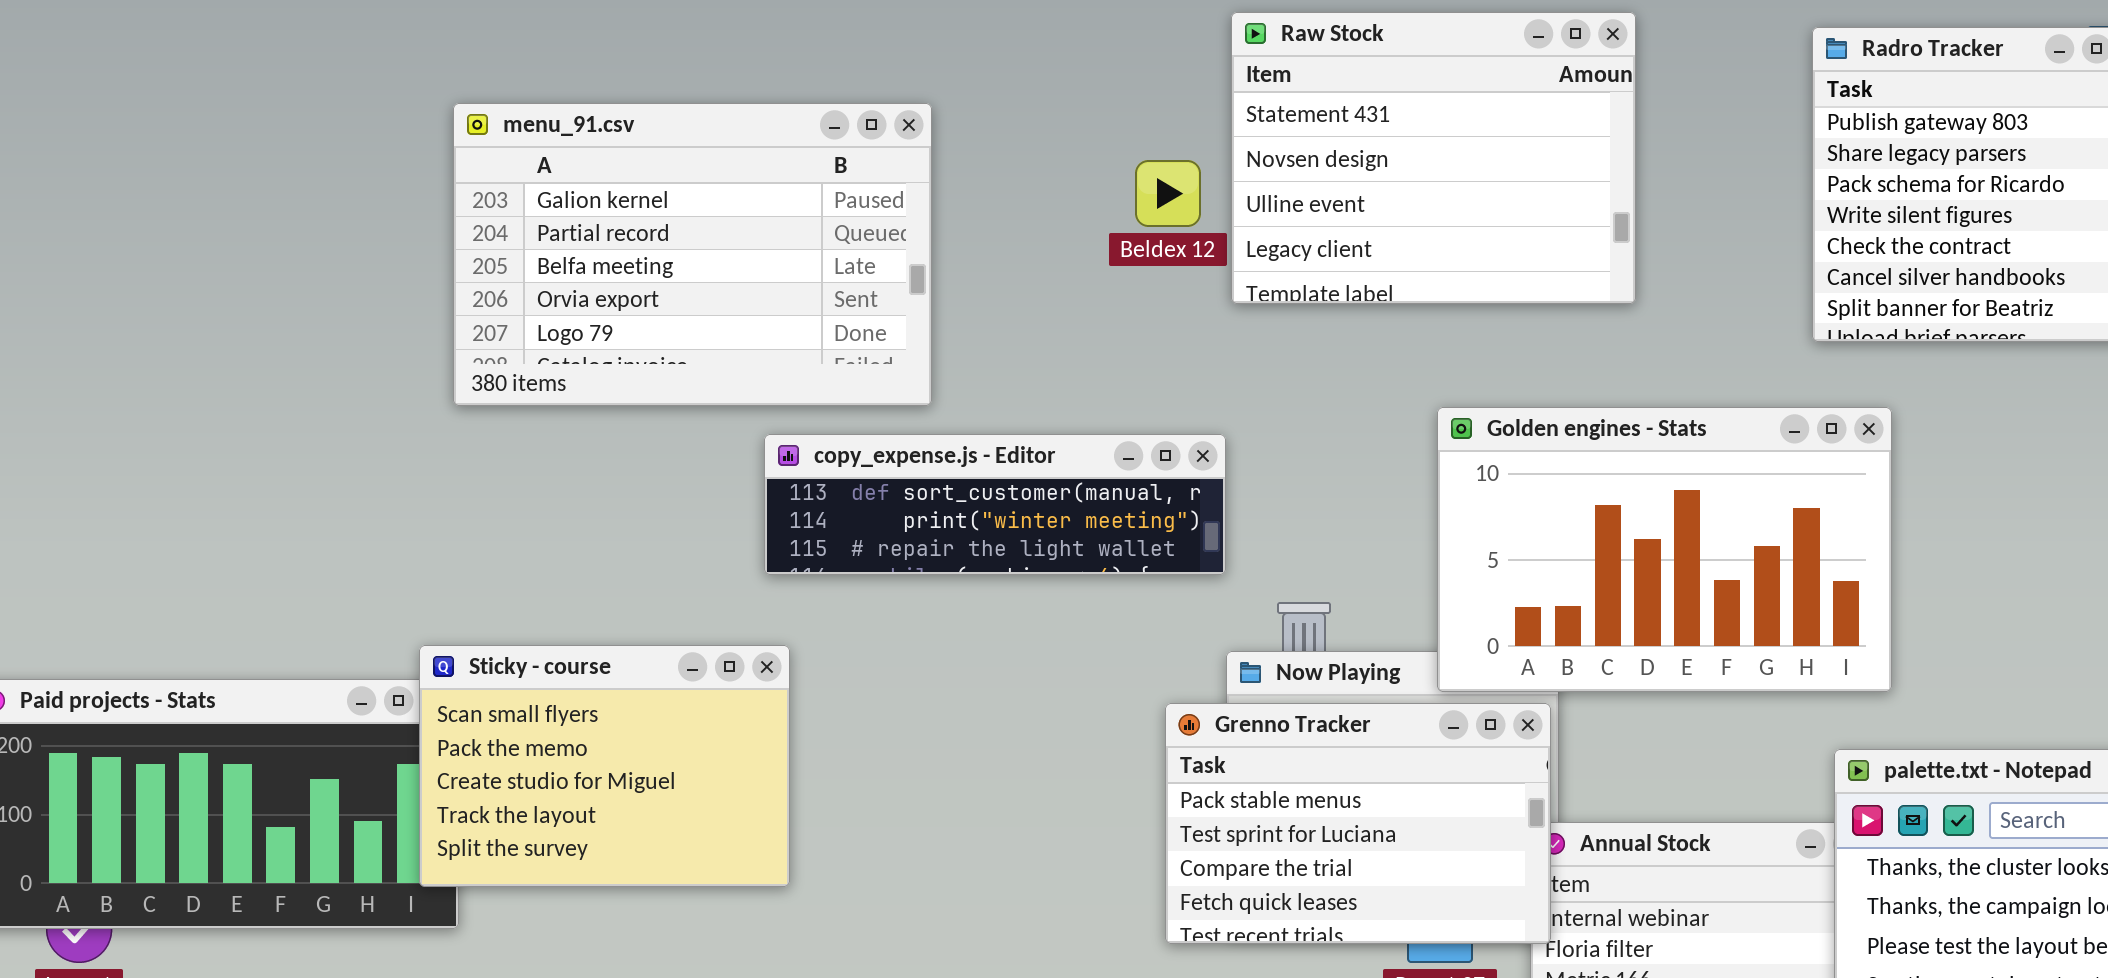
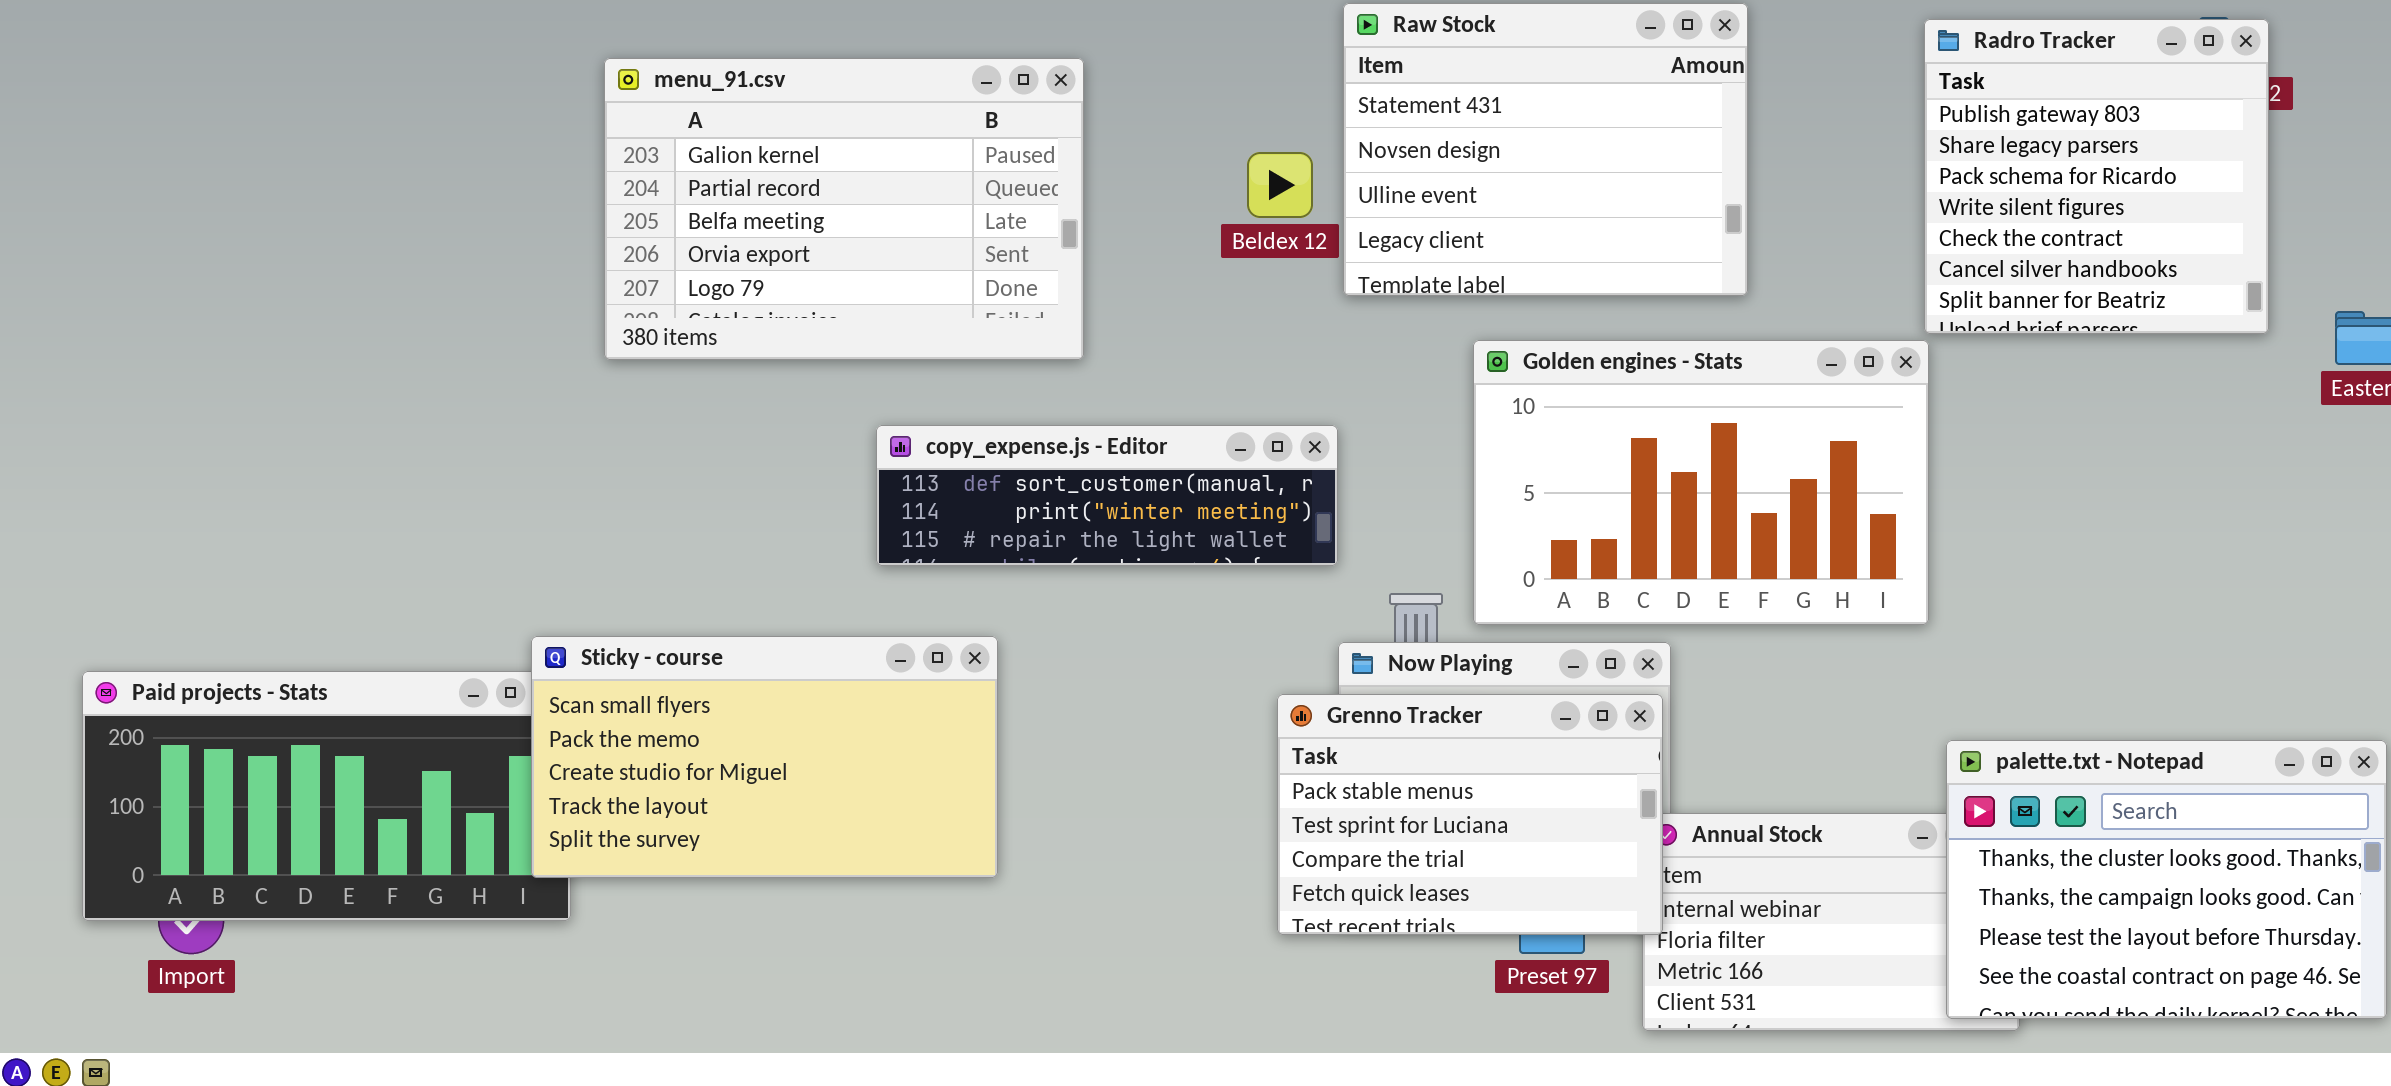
menu_91.csv: [453,103,932,406] -> [604,58,1084,360], moved
Golden engines - Stats: [1437,407,1892,692] -> [1473,340,1929,625], moved
Sticky - course: [419,645,790,887] -> [531,636,998,878], resized

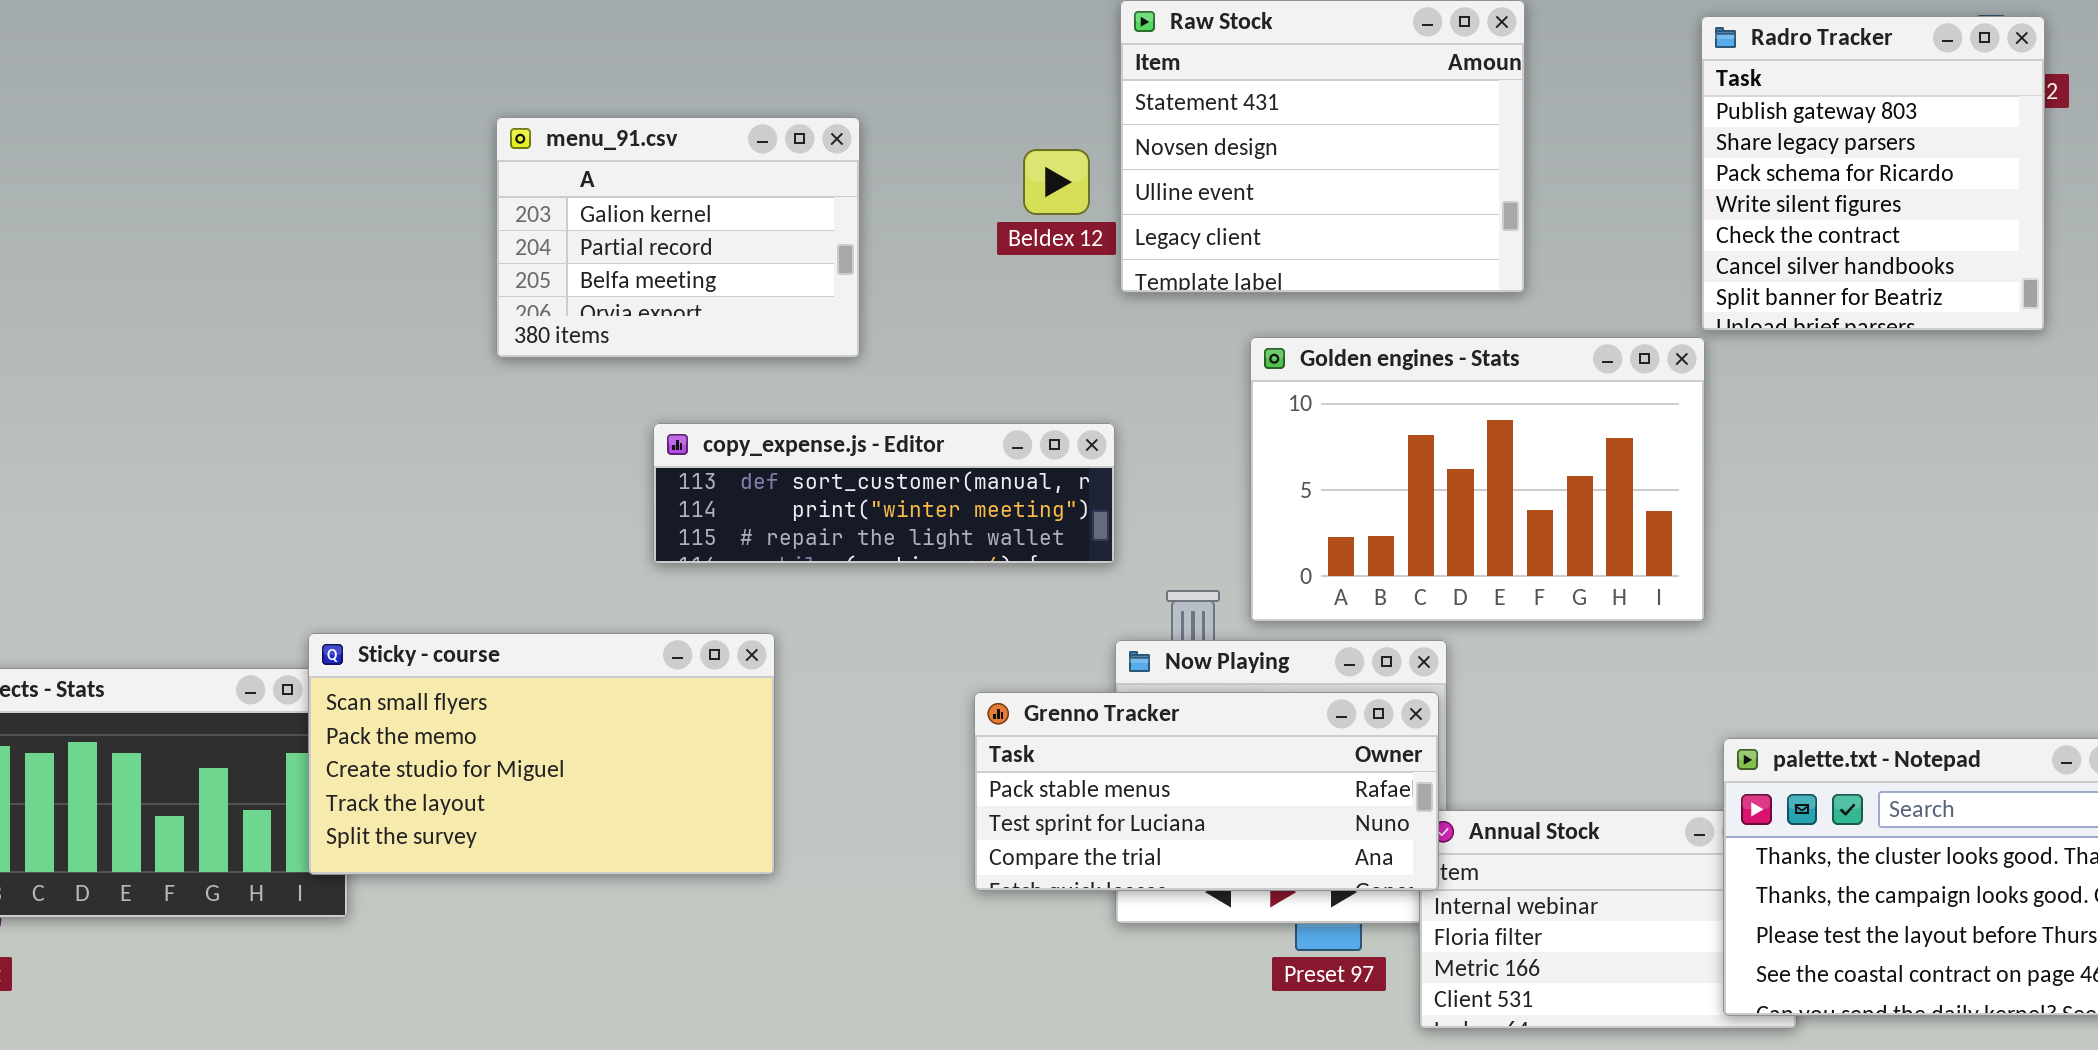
menu_91.csv: [604,58,1084,360] -> [496,117,860,358], resized
Grenno Tracker: [1277,694,1663,935] -> [974,692,1439,891], resized

